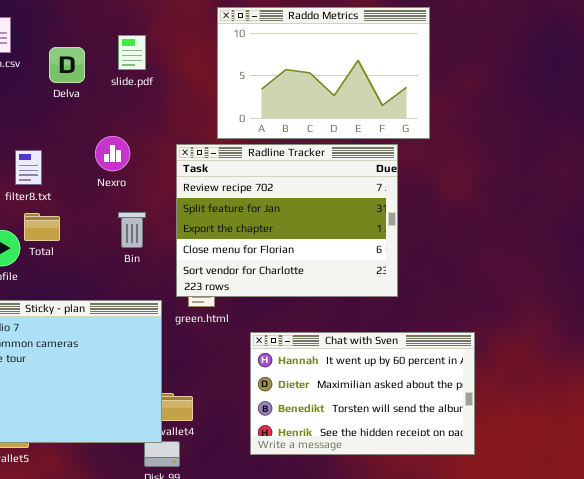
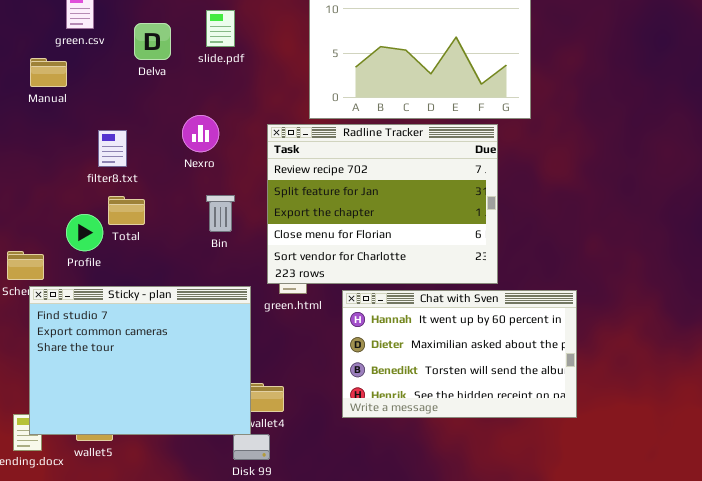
Chat with Sven: [250,332,475,455] -> [342,290,577,418], moved

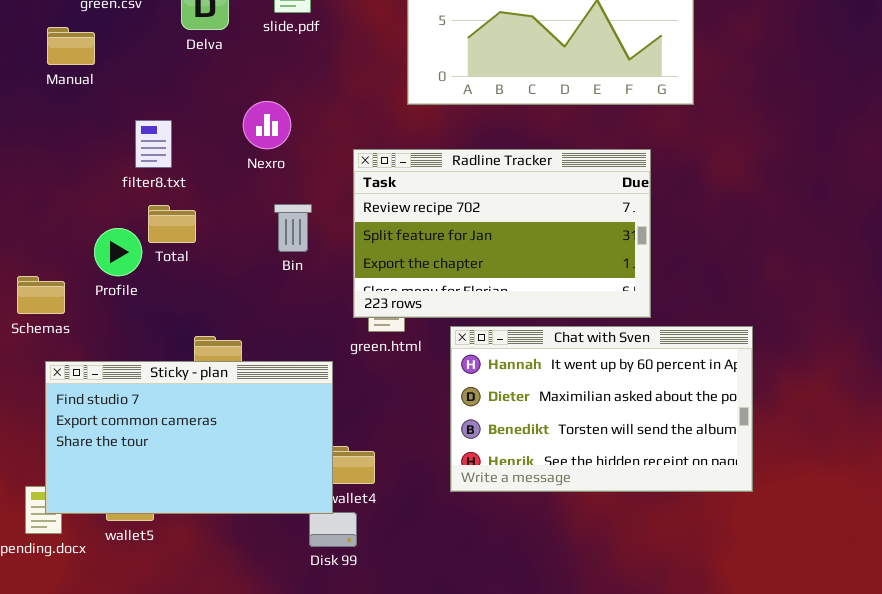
Radline Tracker: [267,124,498,284] -> [353,149,651,318], resized
Sticky - plan: [29,286,251,435] -> [45,361,333,514], resized

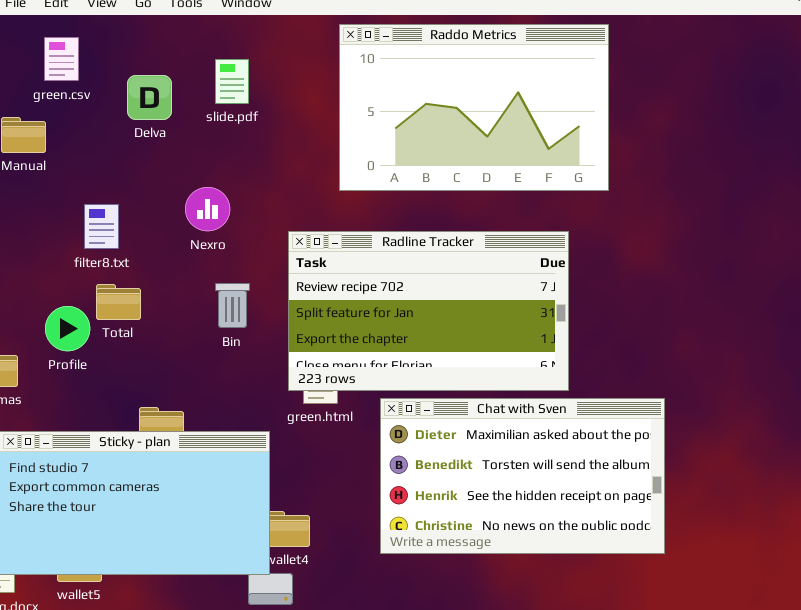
Chat with Sven: [450,326,753,492] -> [380,398,665,554], scrolled down 1 row

